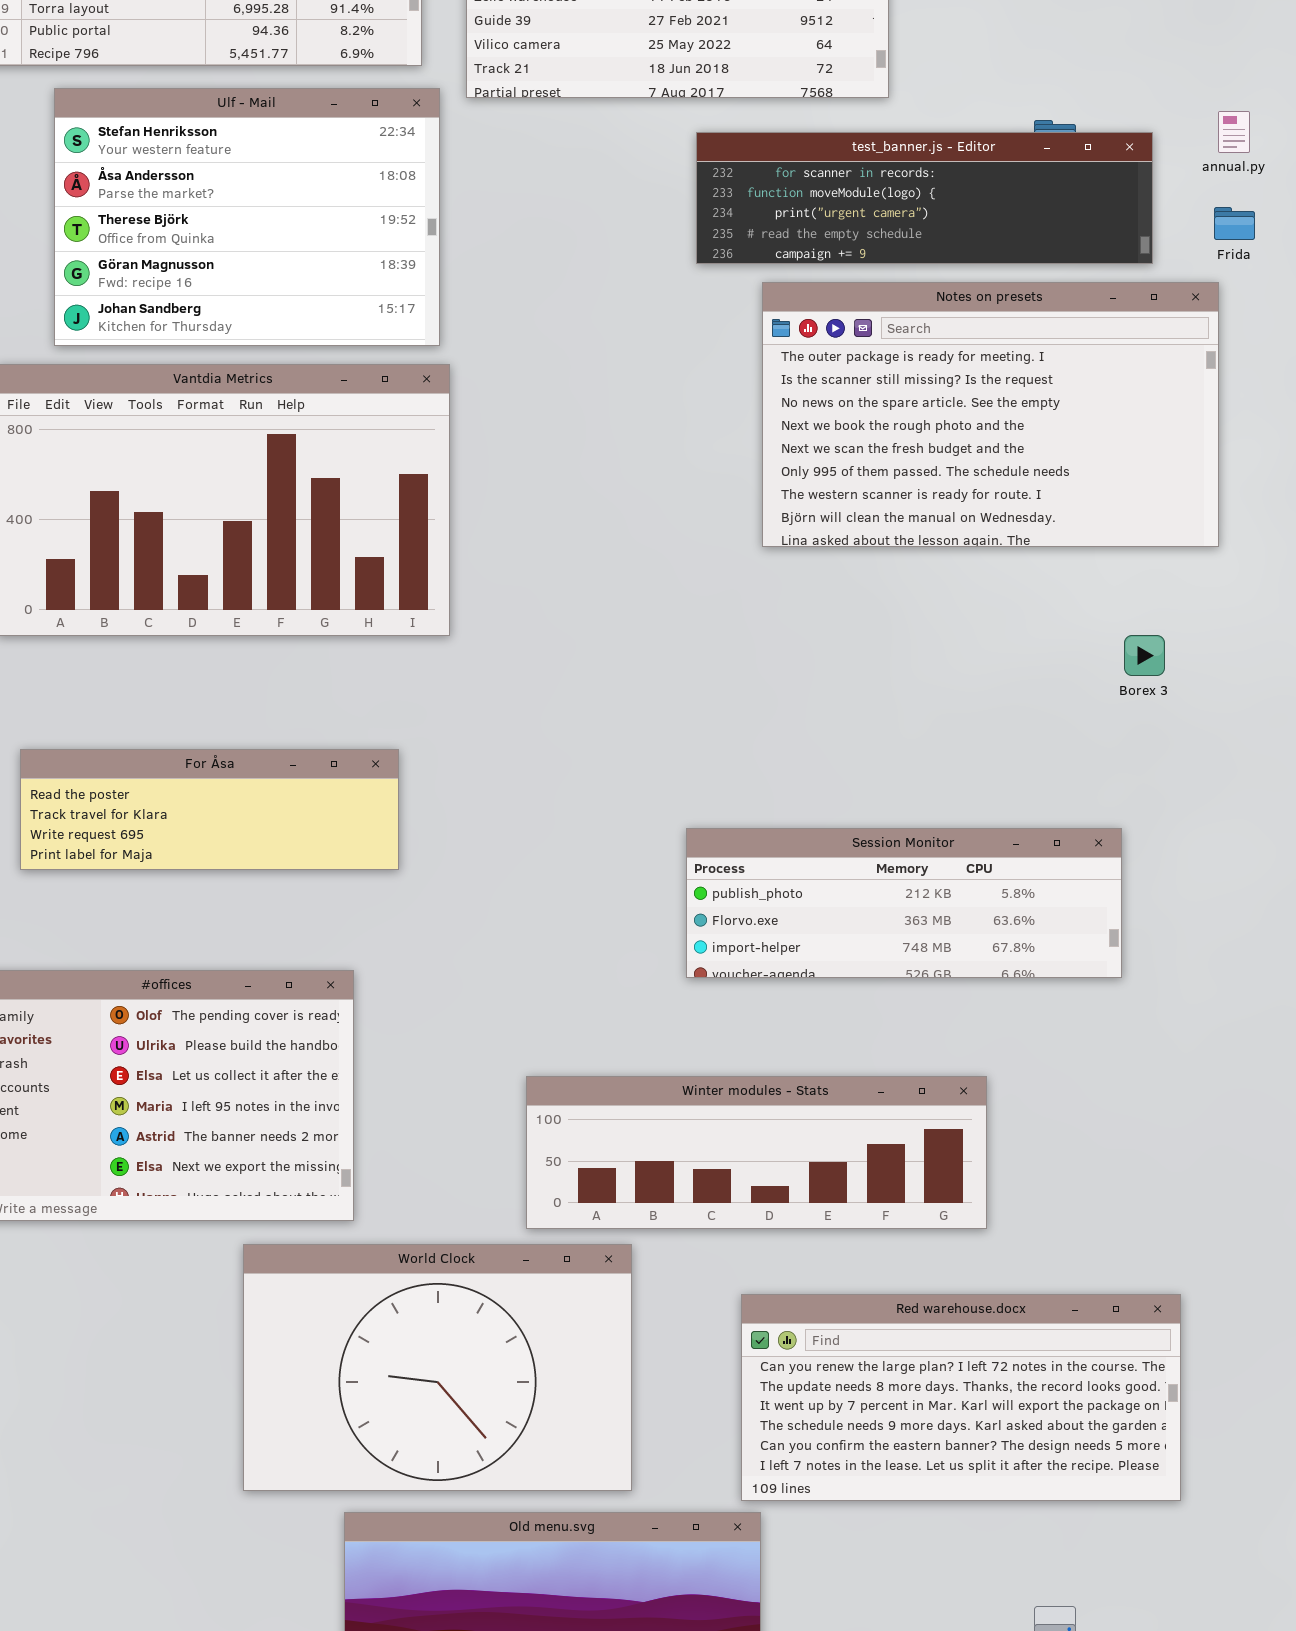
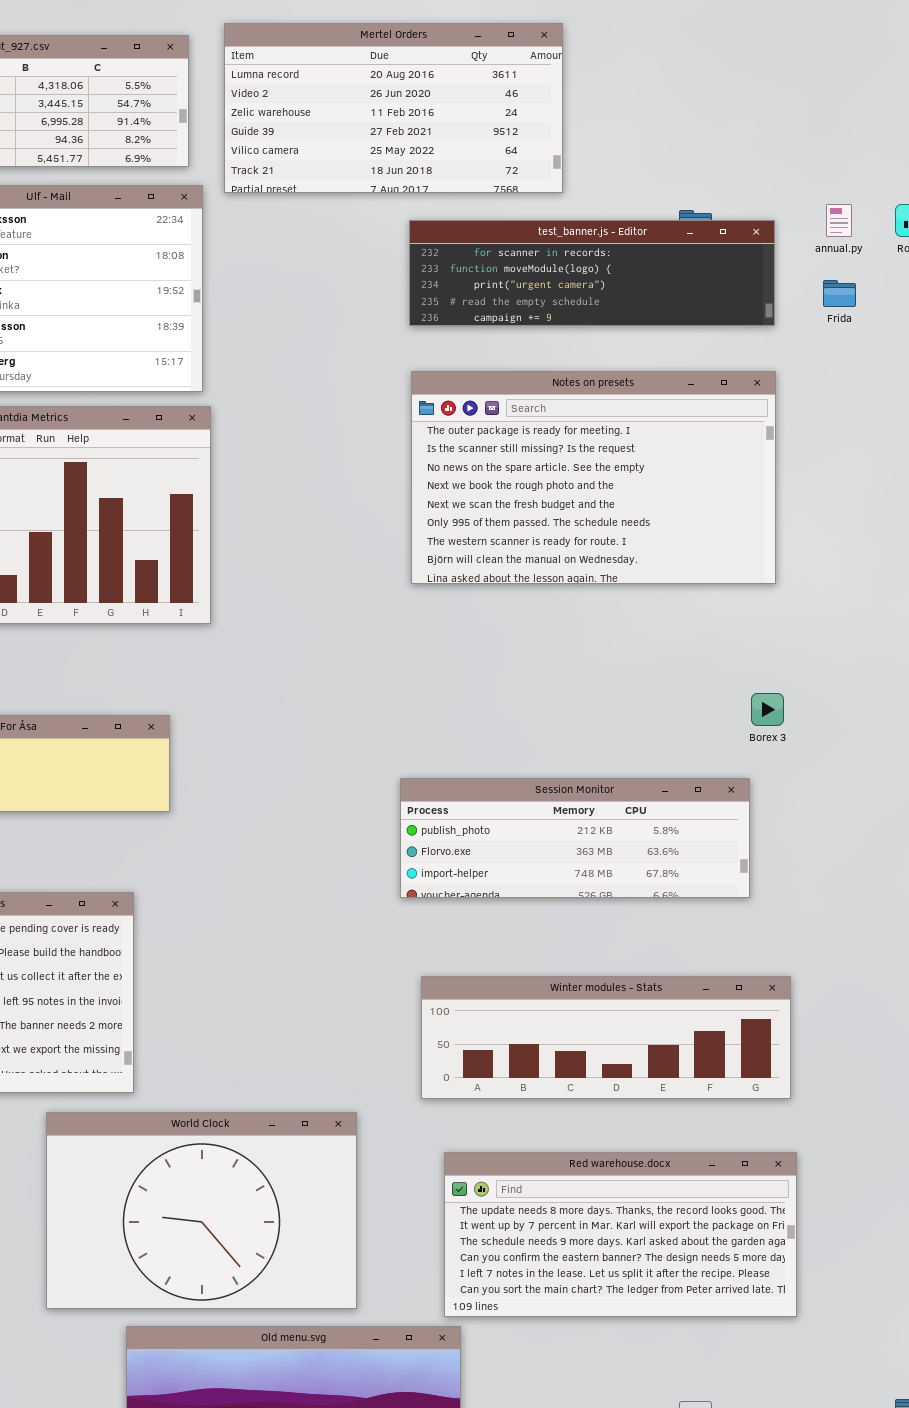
Notes on presets: [762,282,1219,547] -> [411,371,776,584], moved
Borex 3: [1124,635,1165,676] -> [751,693,784,726], moved
Winter modules - Stats: [526,1076,987,1229] -> [421,976,791,1099], moved
Red warehouse.docx: [741,1294,1181,1501] -> [444,1152,797,1317], scrolled down 1 row

